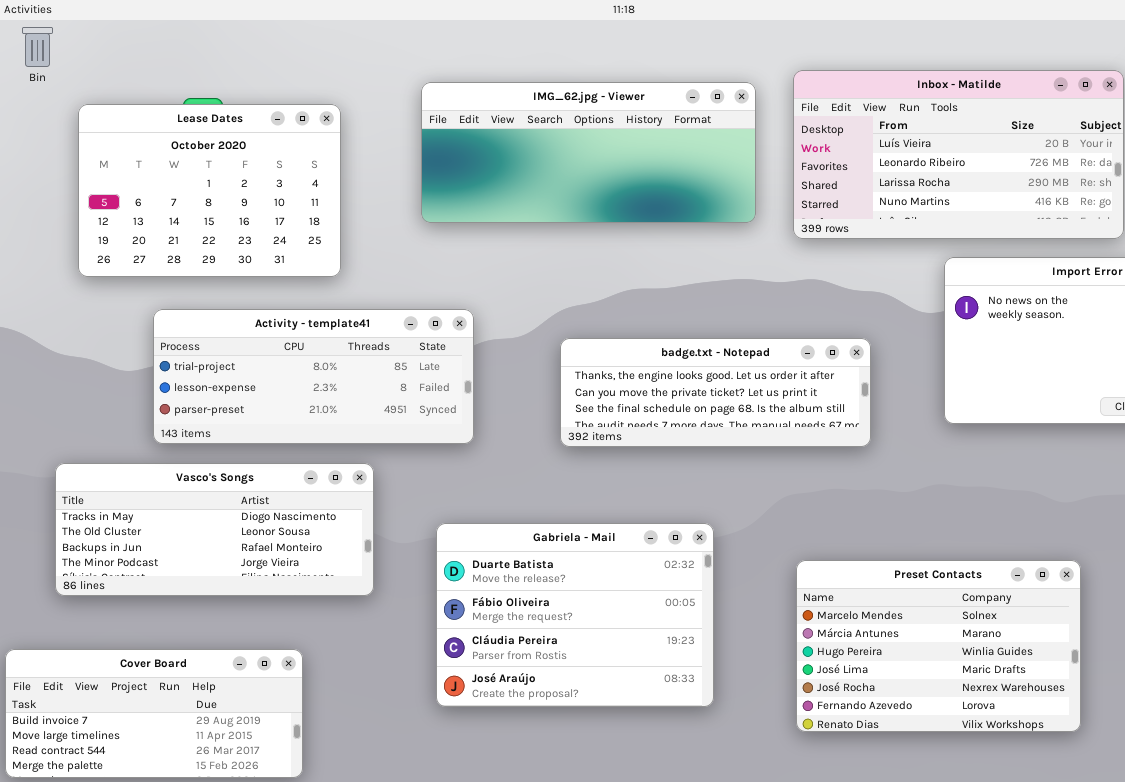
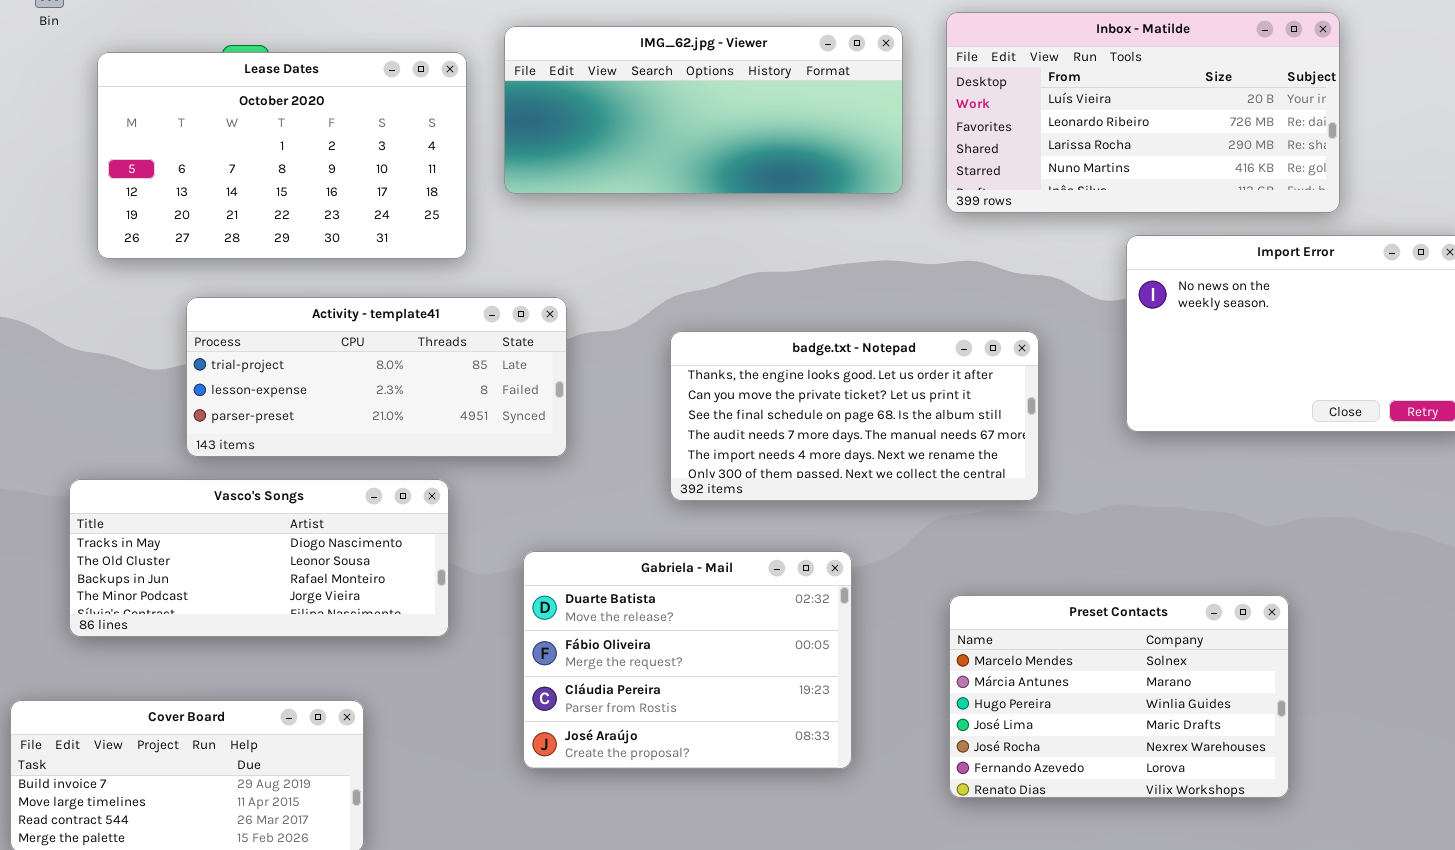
Lease Dates: [78,104,341,277] -> [97,52,467,259], resized
badge.txt - Notepad: [560,338,871,447] -> [670,331,1039,501], resized

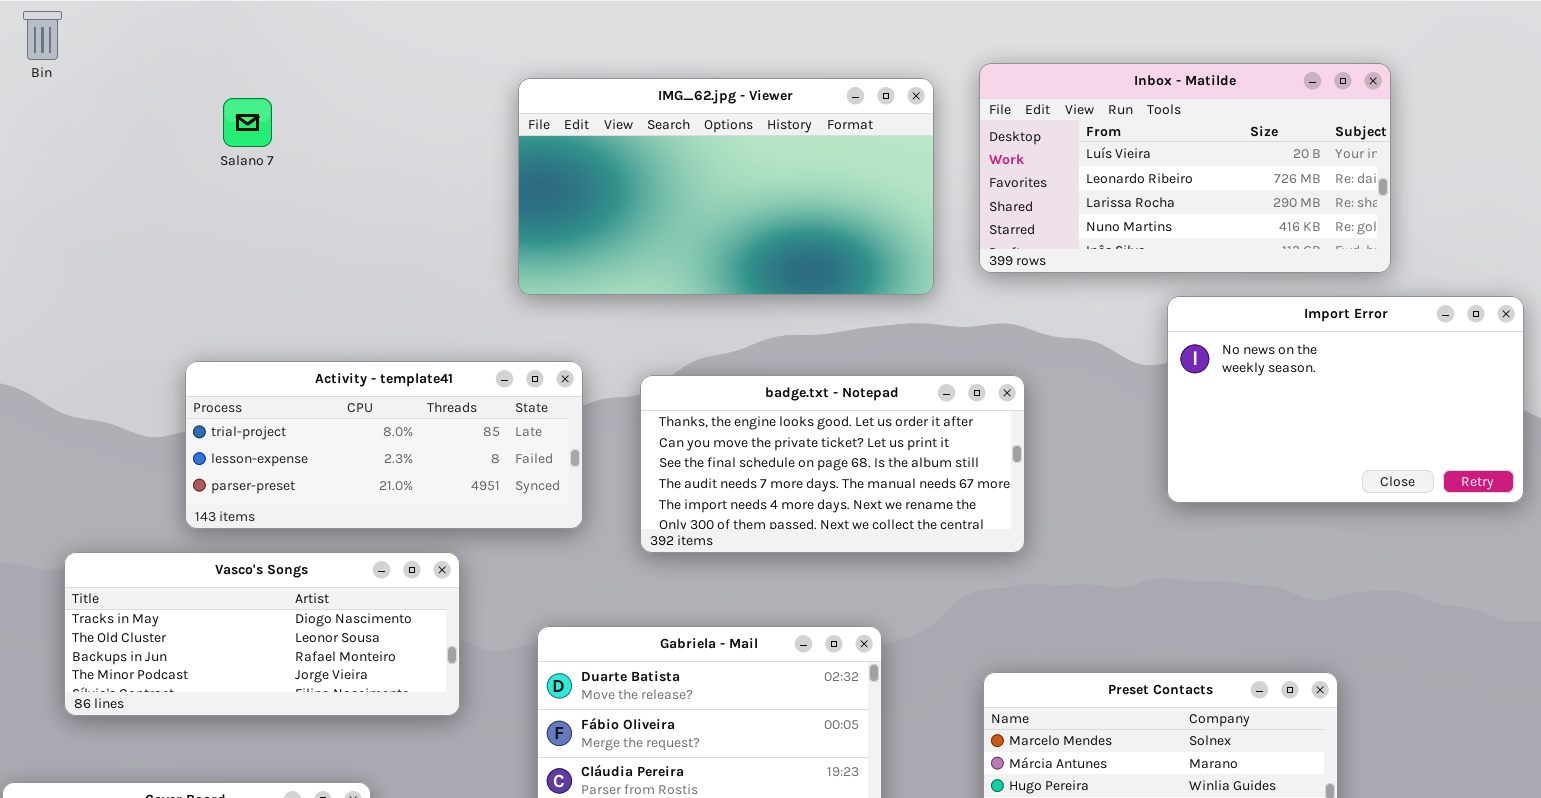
IMG_62.jpg - Viewer: [504,26,903,194] -> [518,78,934,295], resized
Lease Dates: [97,52,467,259] -> none, closed
badge.txt - Notepad: [670,331,1039,501] -> [640,375,1025,553], moved

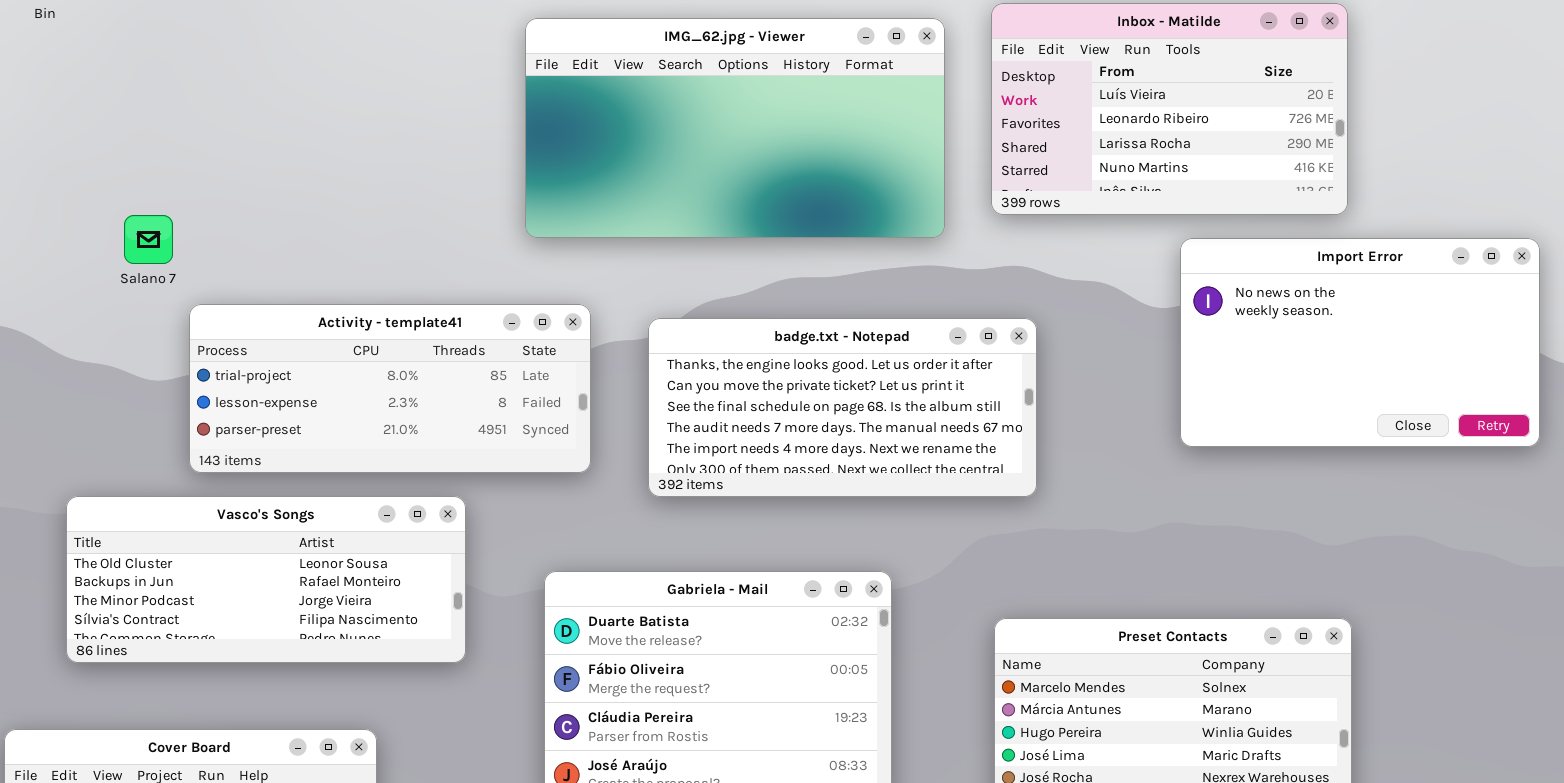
Inbox - Matilde: [979,63,1391,273] -> [991,3,1348,215], resized
Salano 7: [223,98,272,147] -> [124,215,173,264], moved
Vasco's Songs: [64,552,460,716] -> [66,496,466,663], scrolled down 1 row

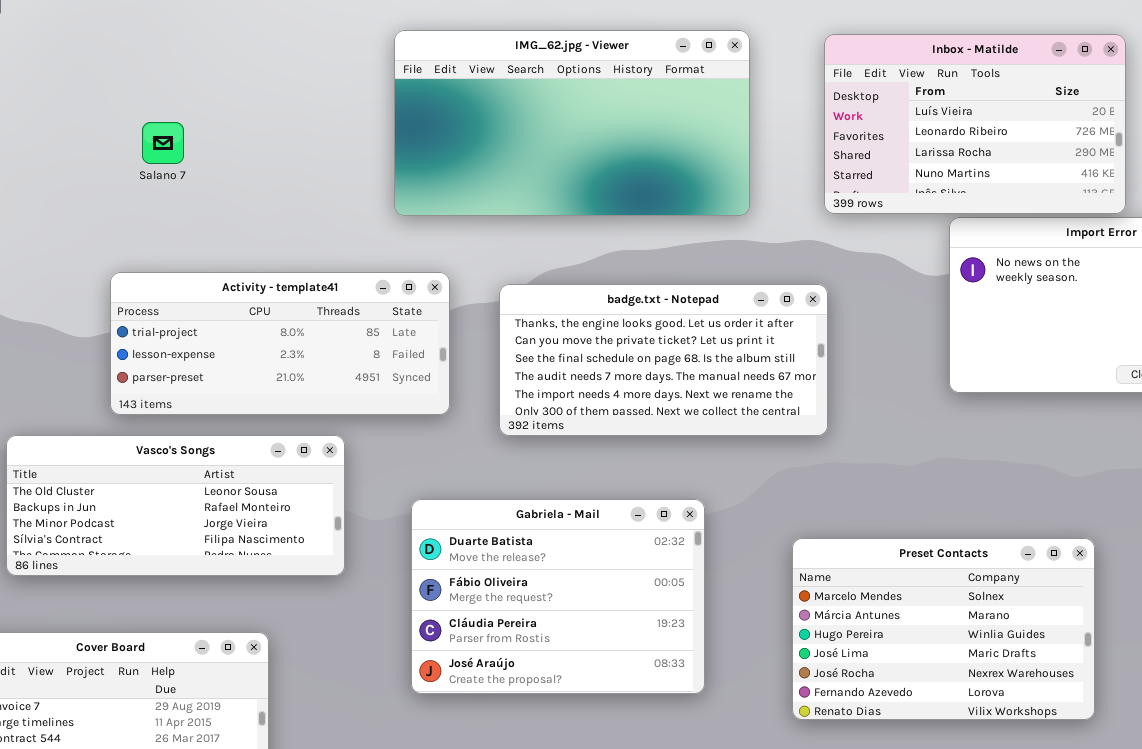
Inbox - Matilde: [991,3,1348,215] -> [824,34,1126,214], moved
Salano 7: [124,215,173,264] -> [142,122,184,164], moved

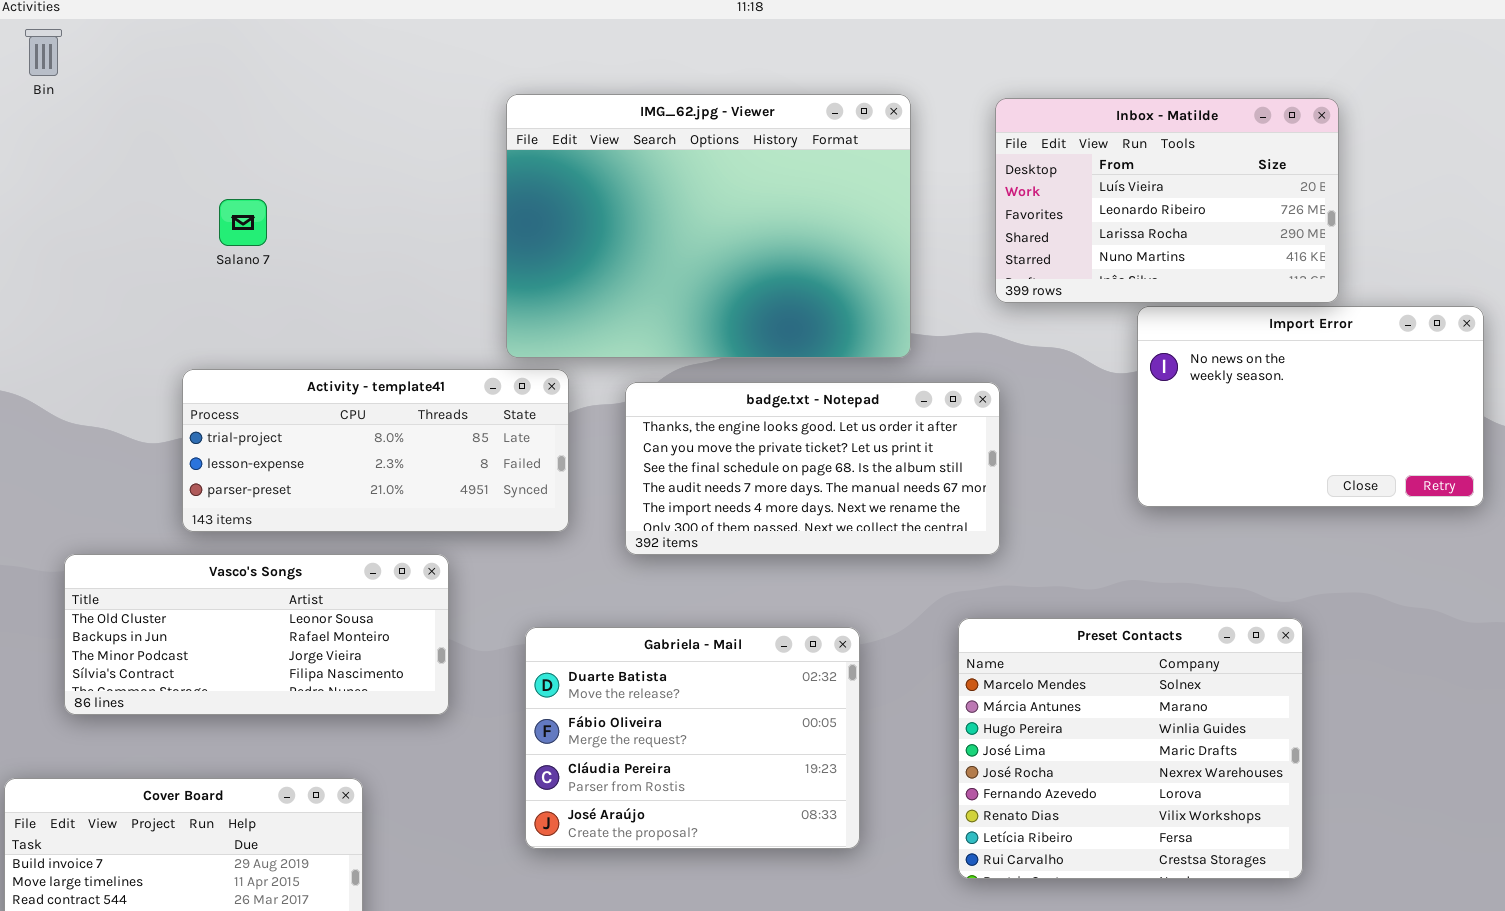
IMG_62.jpg - Viewer: [394,30,750,216] -> [506,94,911,358], resized
Preset Contacts: [792,538,1095,720] -> [958,618,1303,879], resized

